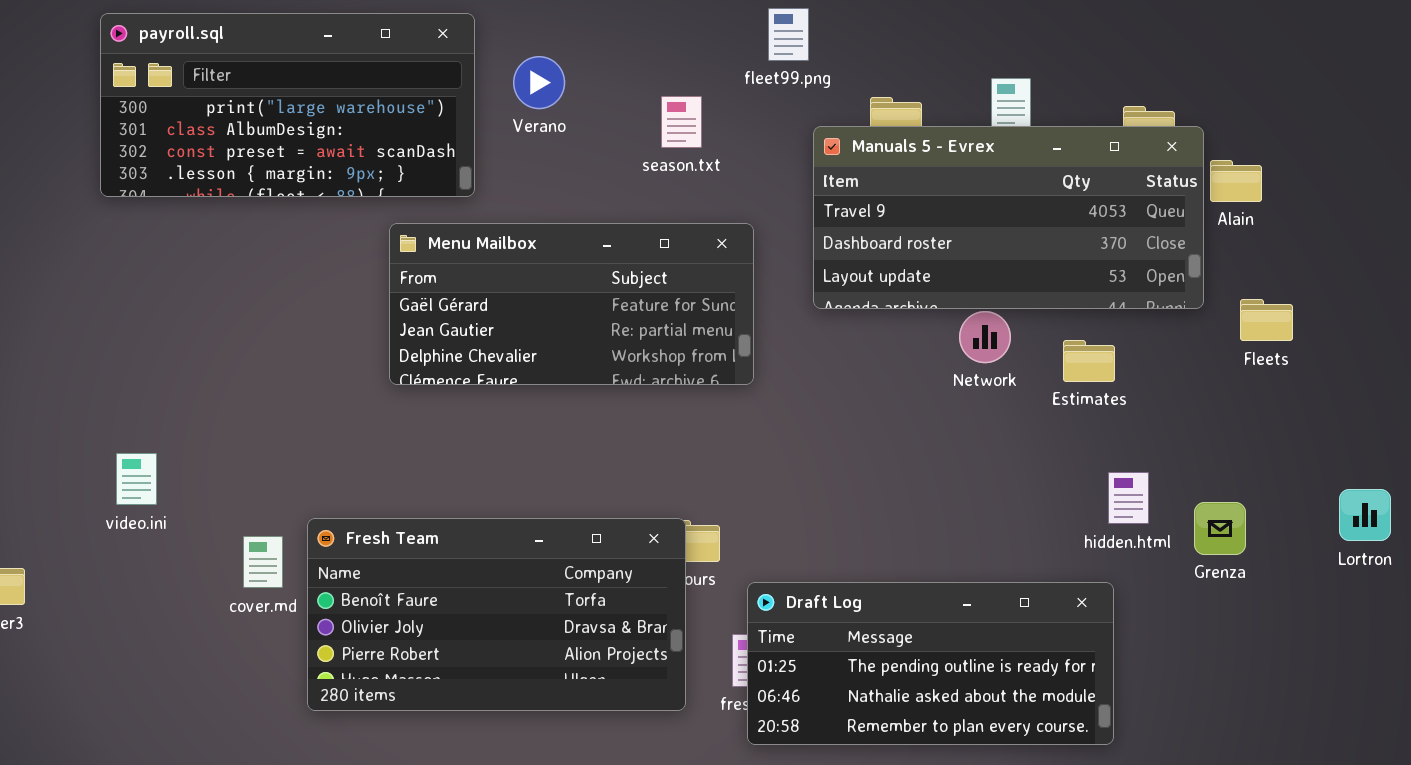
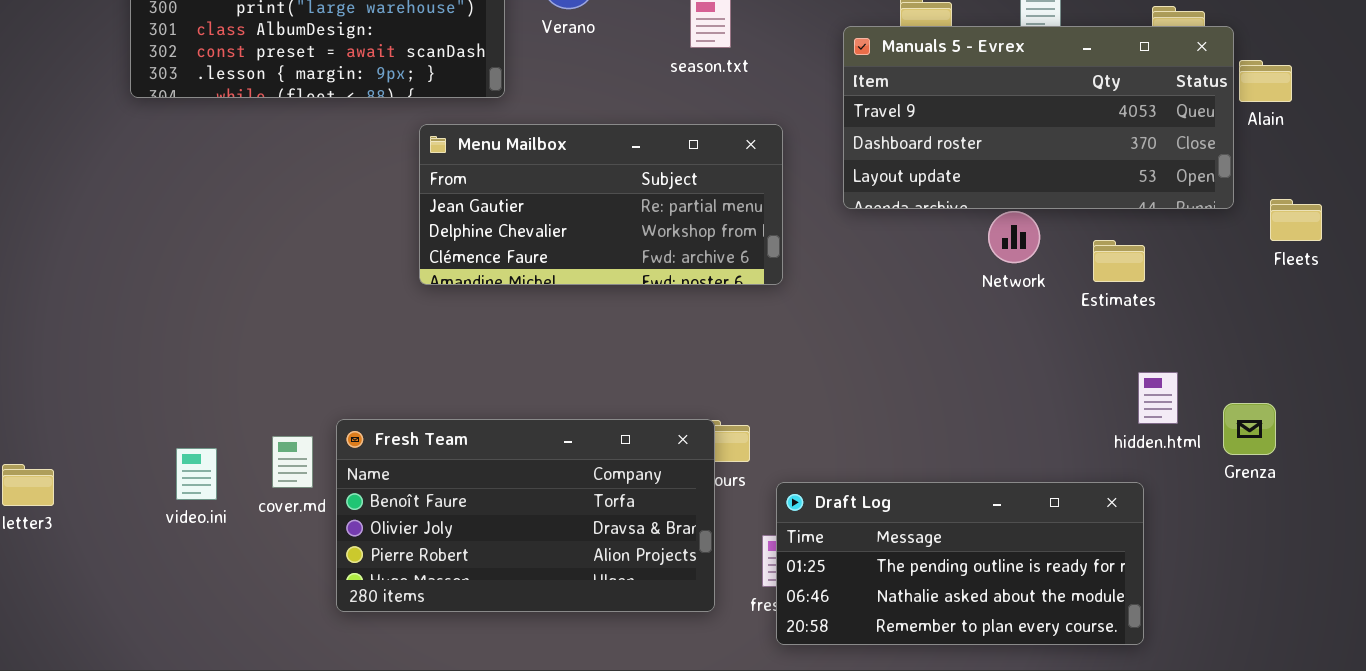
Menu Mailbox: [389,223,754,385] -> [419,124,783,285], scrolled down 1 row
video.ini: [116,453,157,505] -> [176,448,217,500], moved

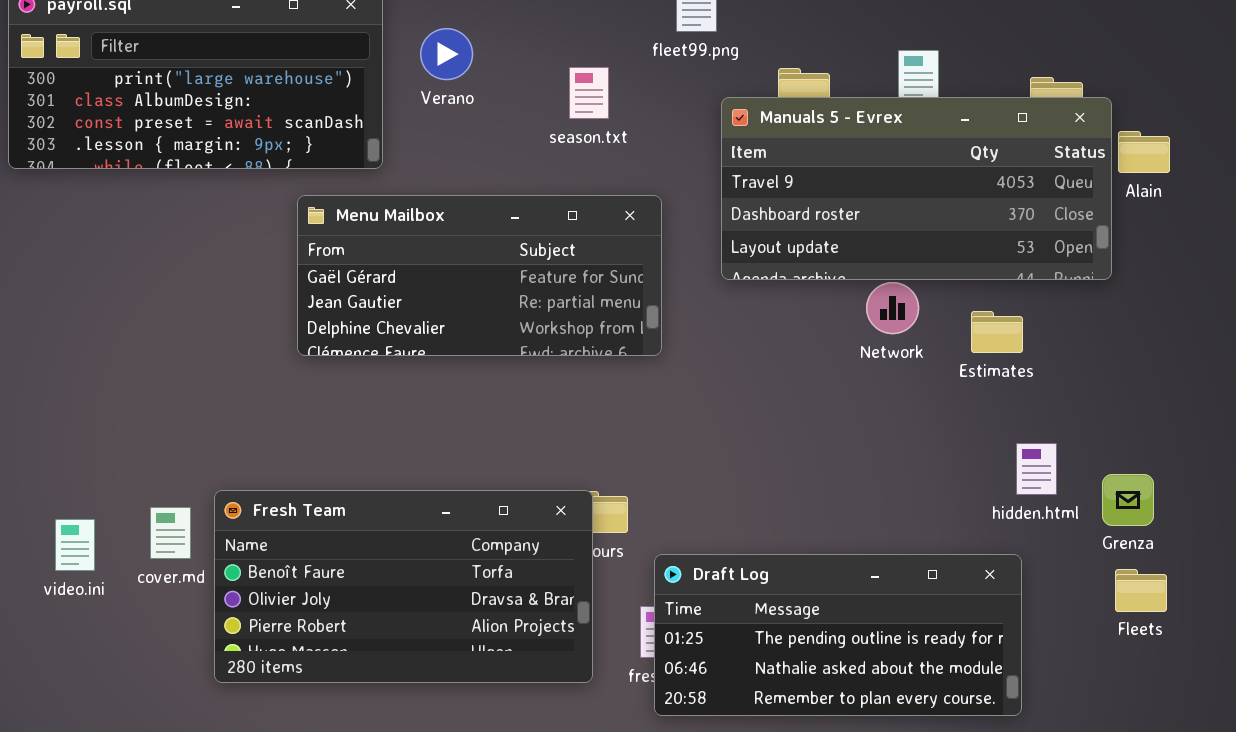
Menu Mailbox: [419,124,783,285] -> [297,195,662,356], scrolled up 1 row
Fleets: [1270,199,1322,241] -> [1115,569,1167,612], moved

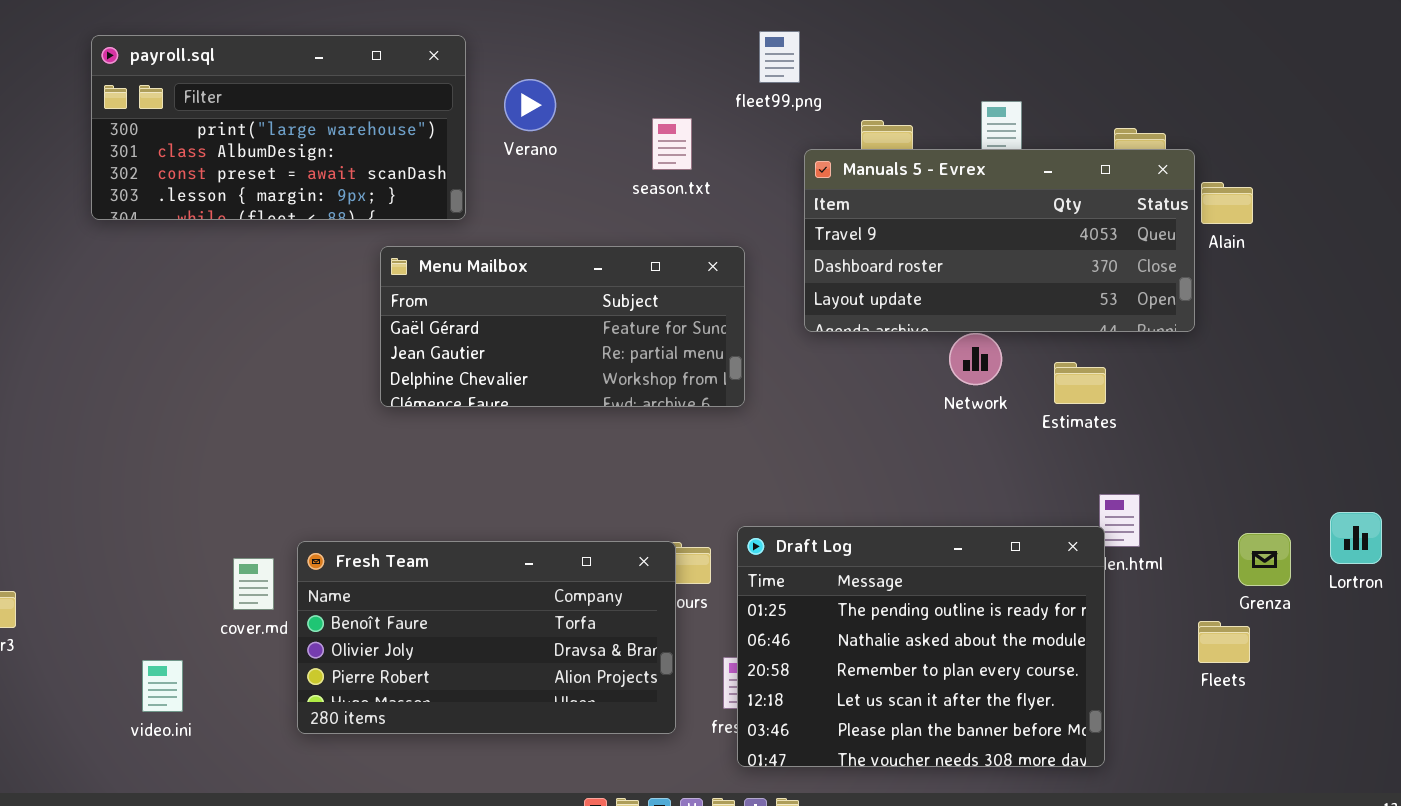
Grenza: [1102,474,1154,526] -> [1238,533,1291,586], moved
video.ini: [55,519,95,571] -> [142,660,183,712], moved
Draft Log: [654,554,1022,716] -> [737,526,1105,767], resized

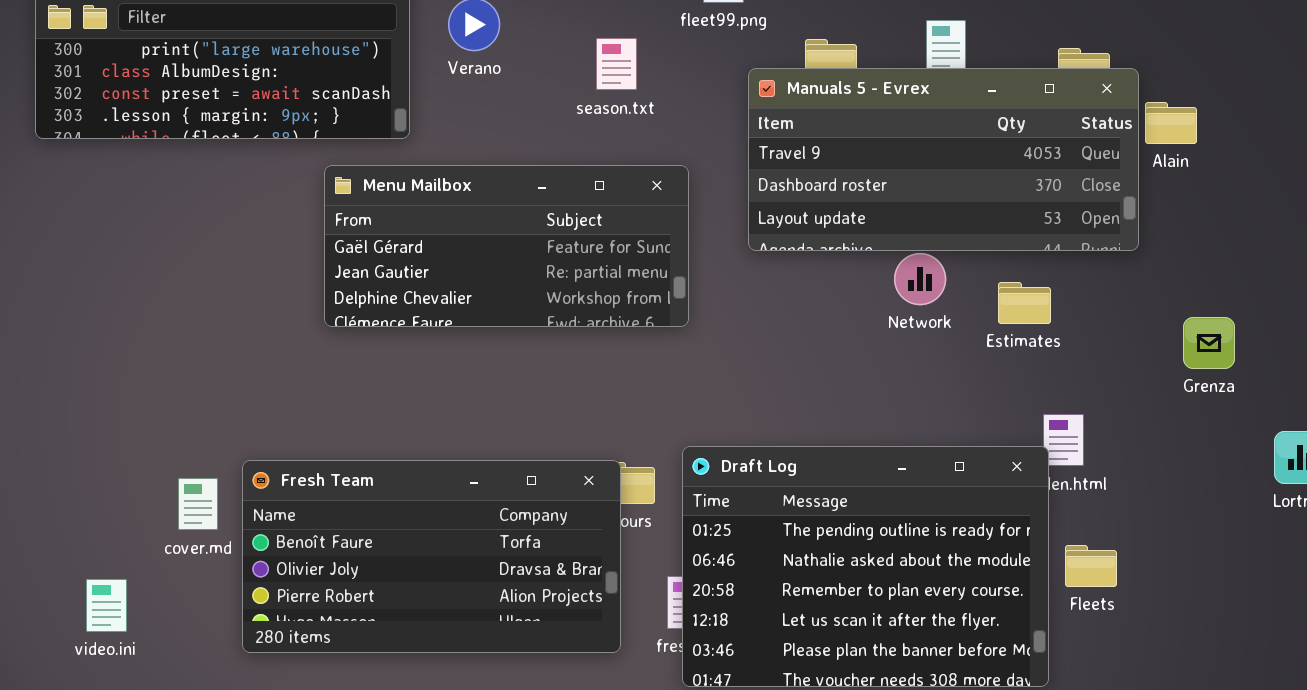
Grenza: [1238,533,1291,586] -> [1183,317,1235,369], moved
Fleets: [1198,621,1250,663] -> [1065,545,1117,587], moved

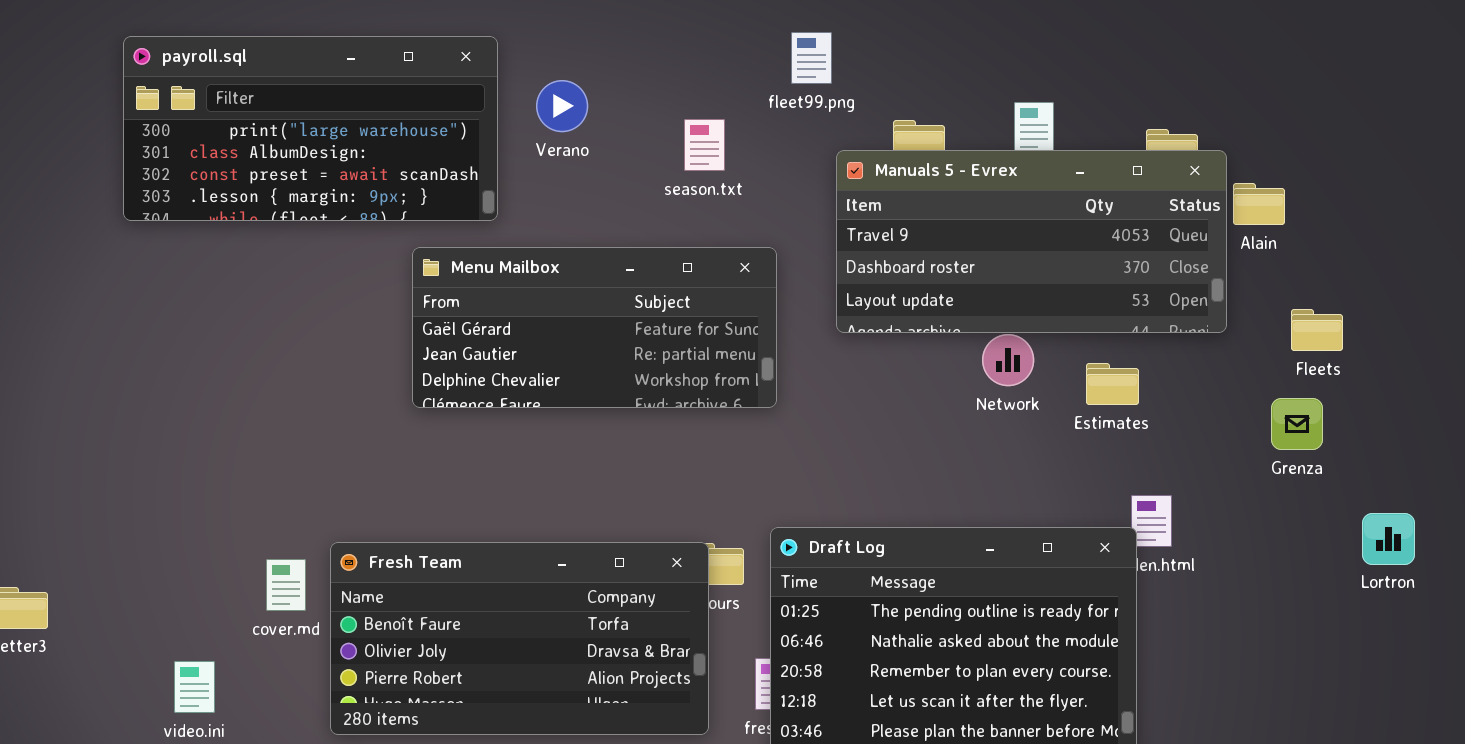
Fleets: [1065,545,1117,587] -> [1291,309,1343,351], moved

